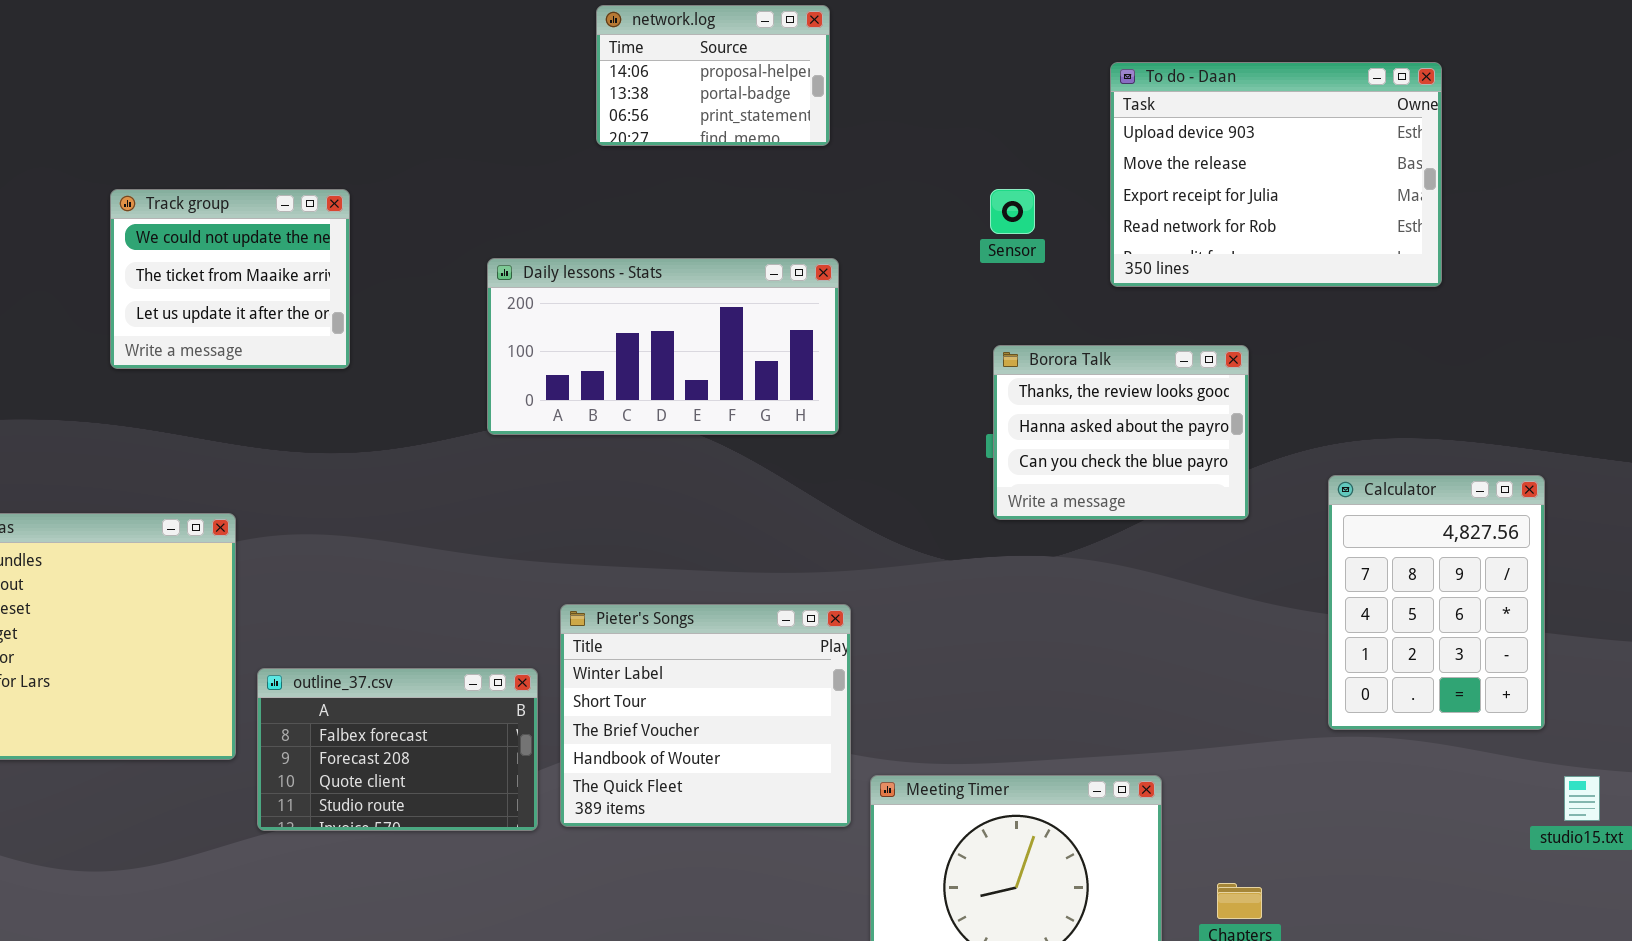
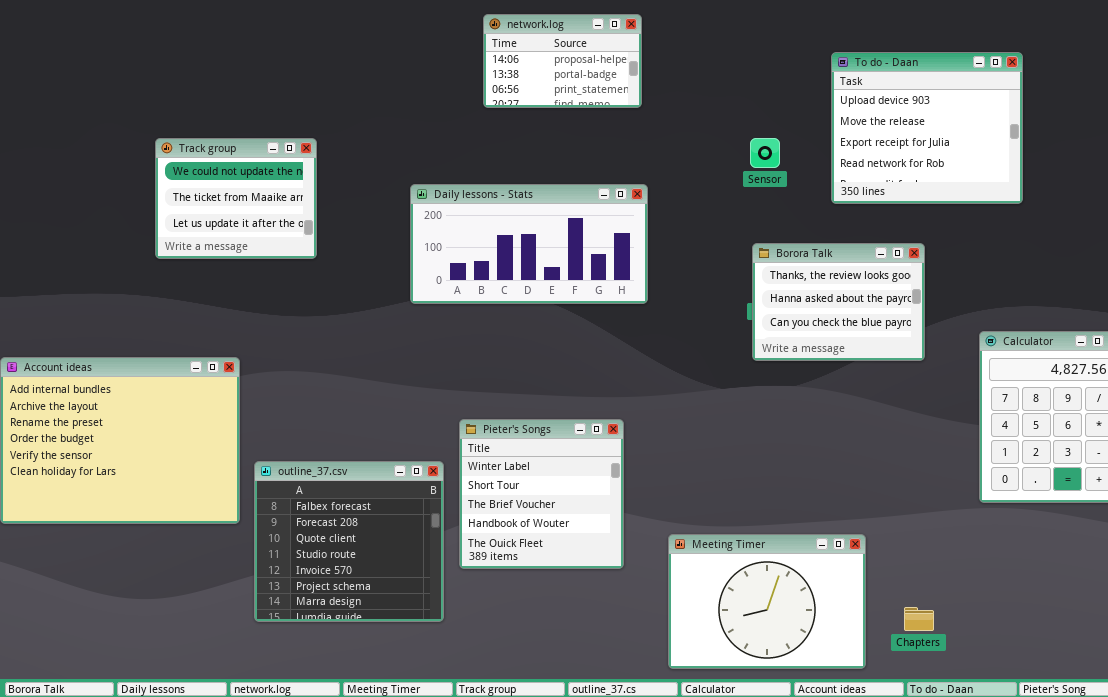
To do - Daan: [1110,62,1442,287] -> [831,52,1023,204], resized
Pieter's Songs: [560,604,851,827] -> [459,419,624,569], resized
outline_37.csv: [257,668,538,831] -> [254,461,444,622], resized

